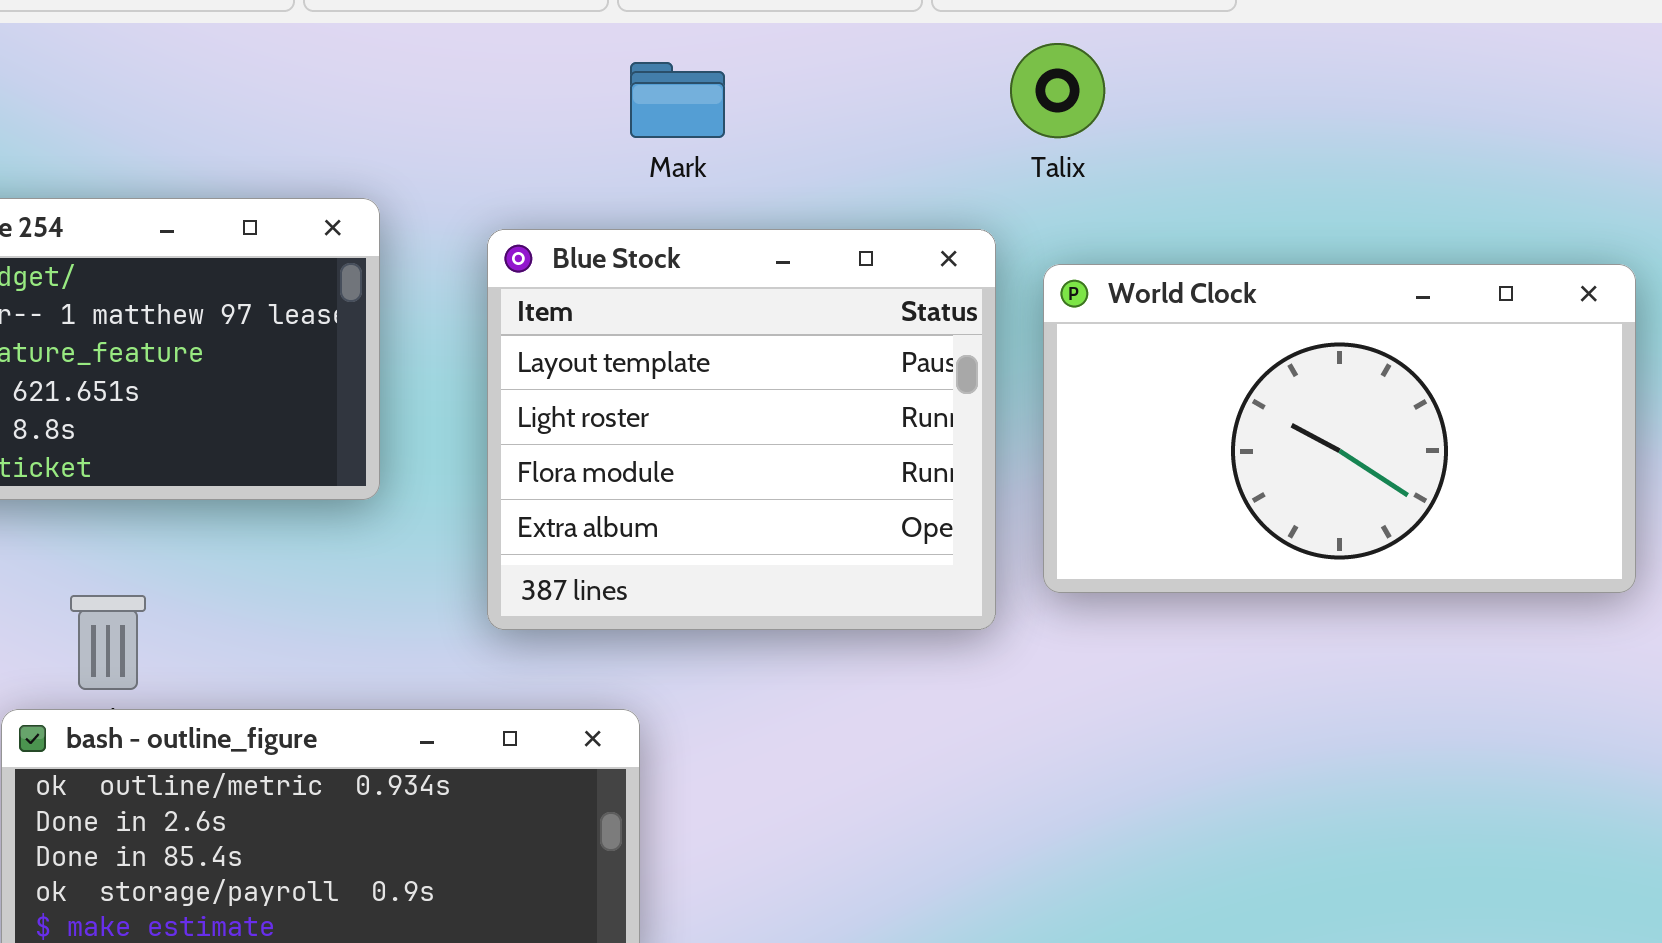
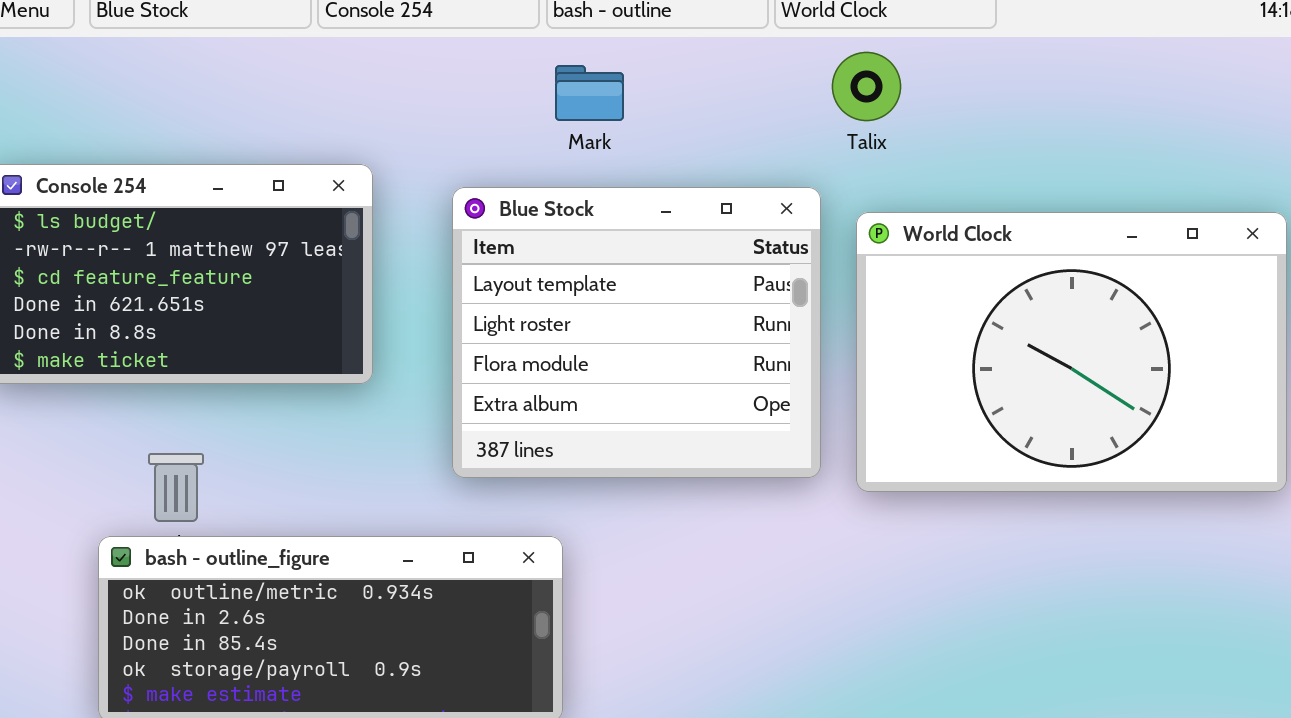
World Clock: [1043,264,1636,593] -> [856,212,1287,492], resized

